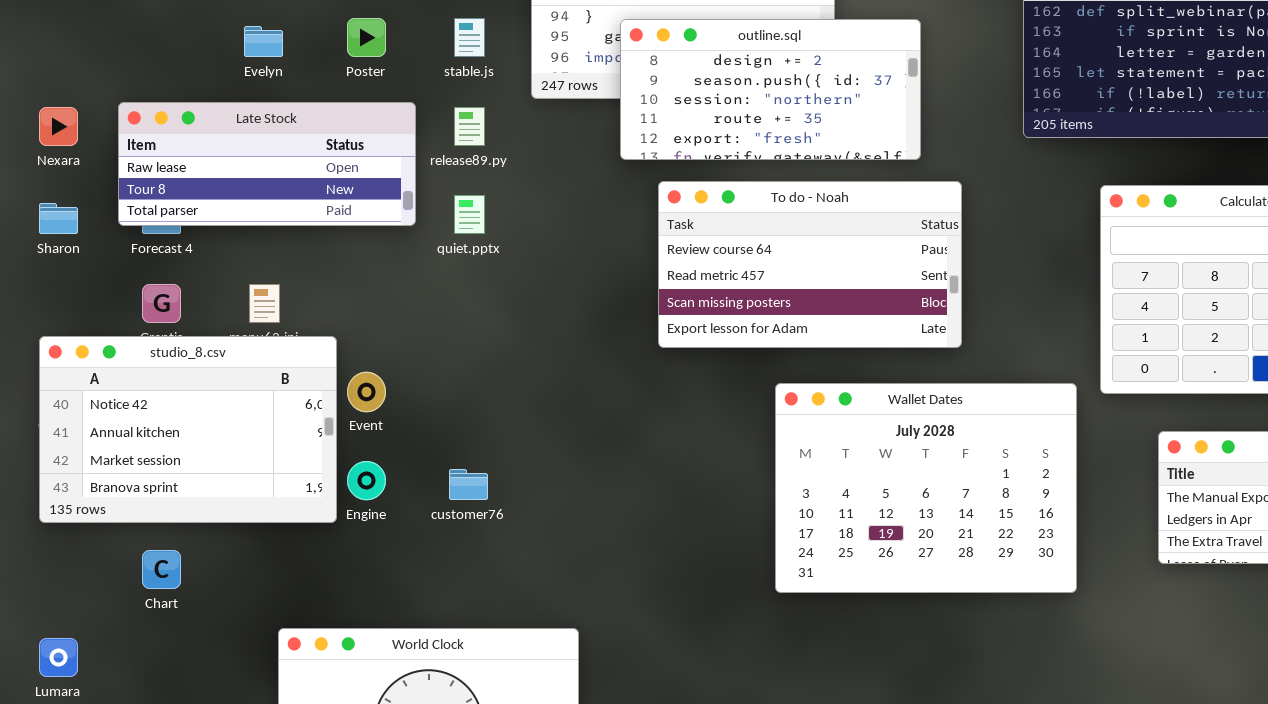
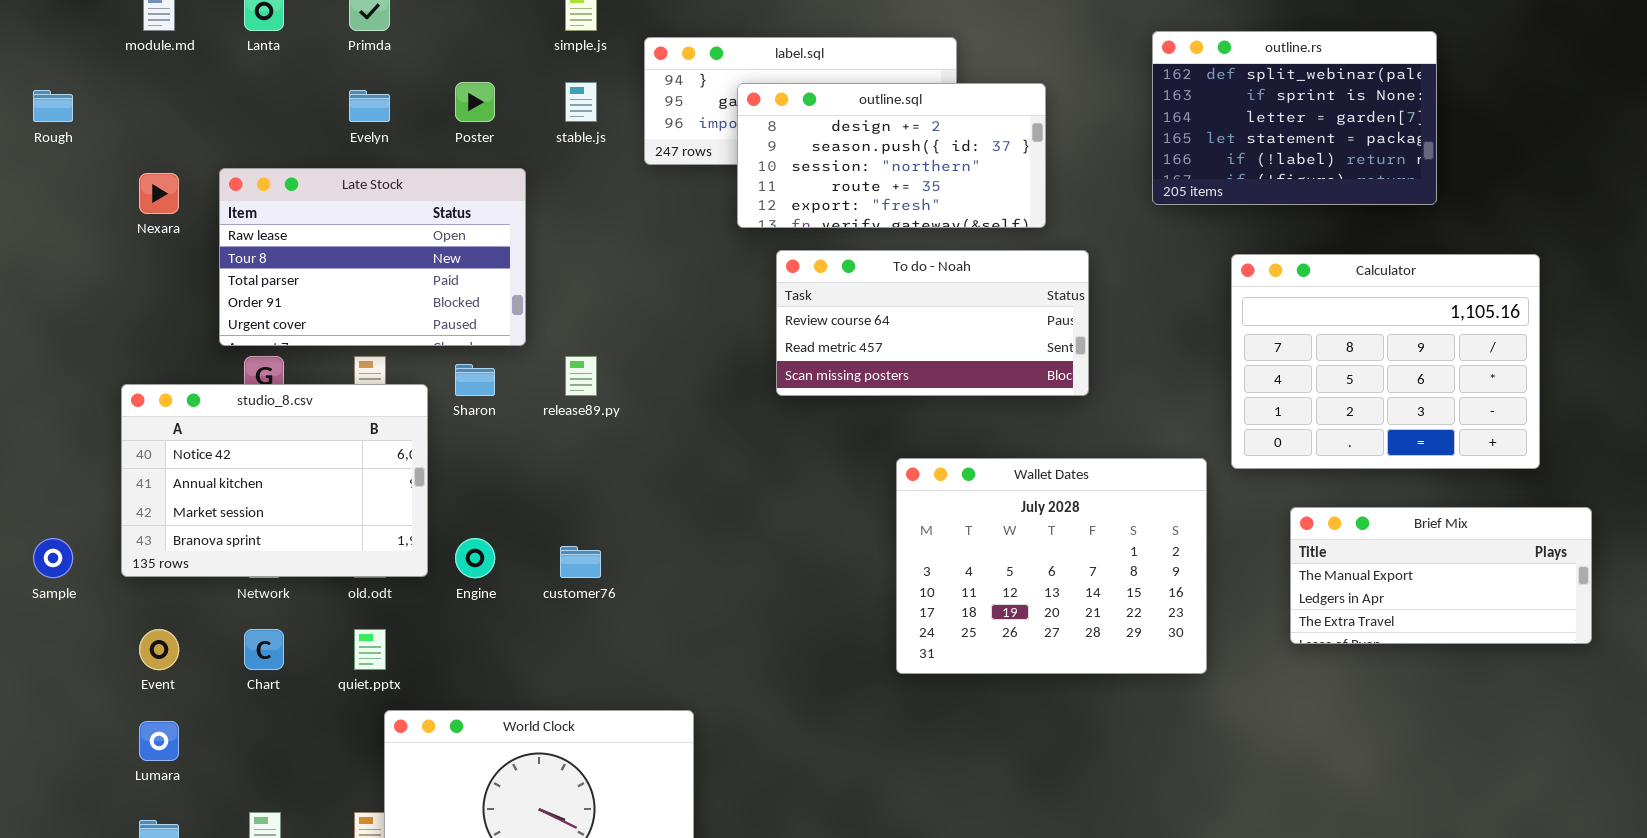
Late Stock: [118,102,416,226] -> [219,168,526,346], resized
release89.py: [454,107,485,146] -> [565,356,597,396], moved
To do - Noah: [658,181,962,348] -> [776,250,1089,396], resized
quiet.pptx: [454,195,485,234] -> [354,629,386,670], moved
Sharon: [39,203,78,234] -> [455,364,495,396], moved
studio_8.csv: [39,336,337,523] -> [121,384,428,577], moved
Event: [347,372,386,412] -> [139,629,179,670], moved

